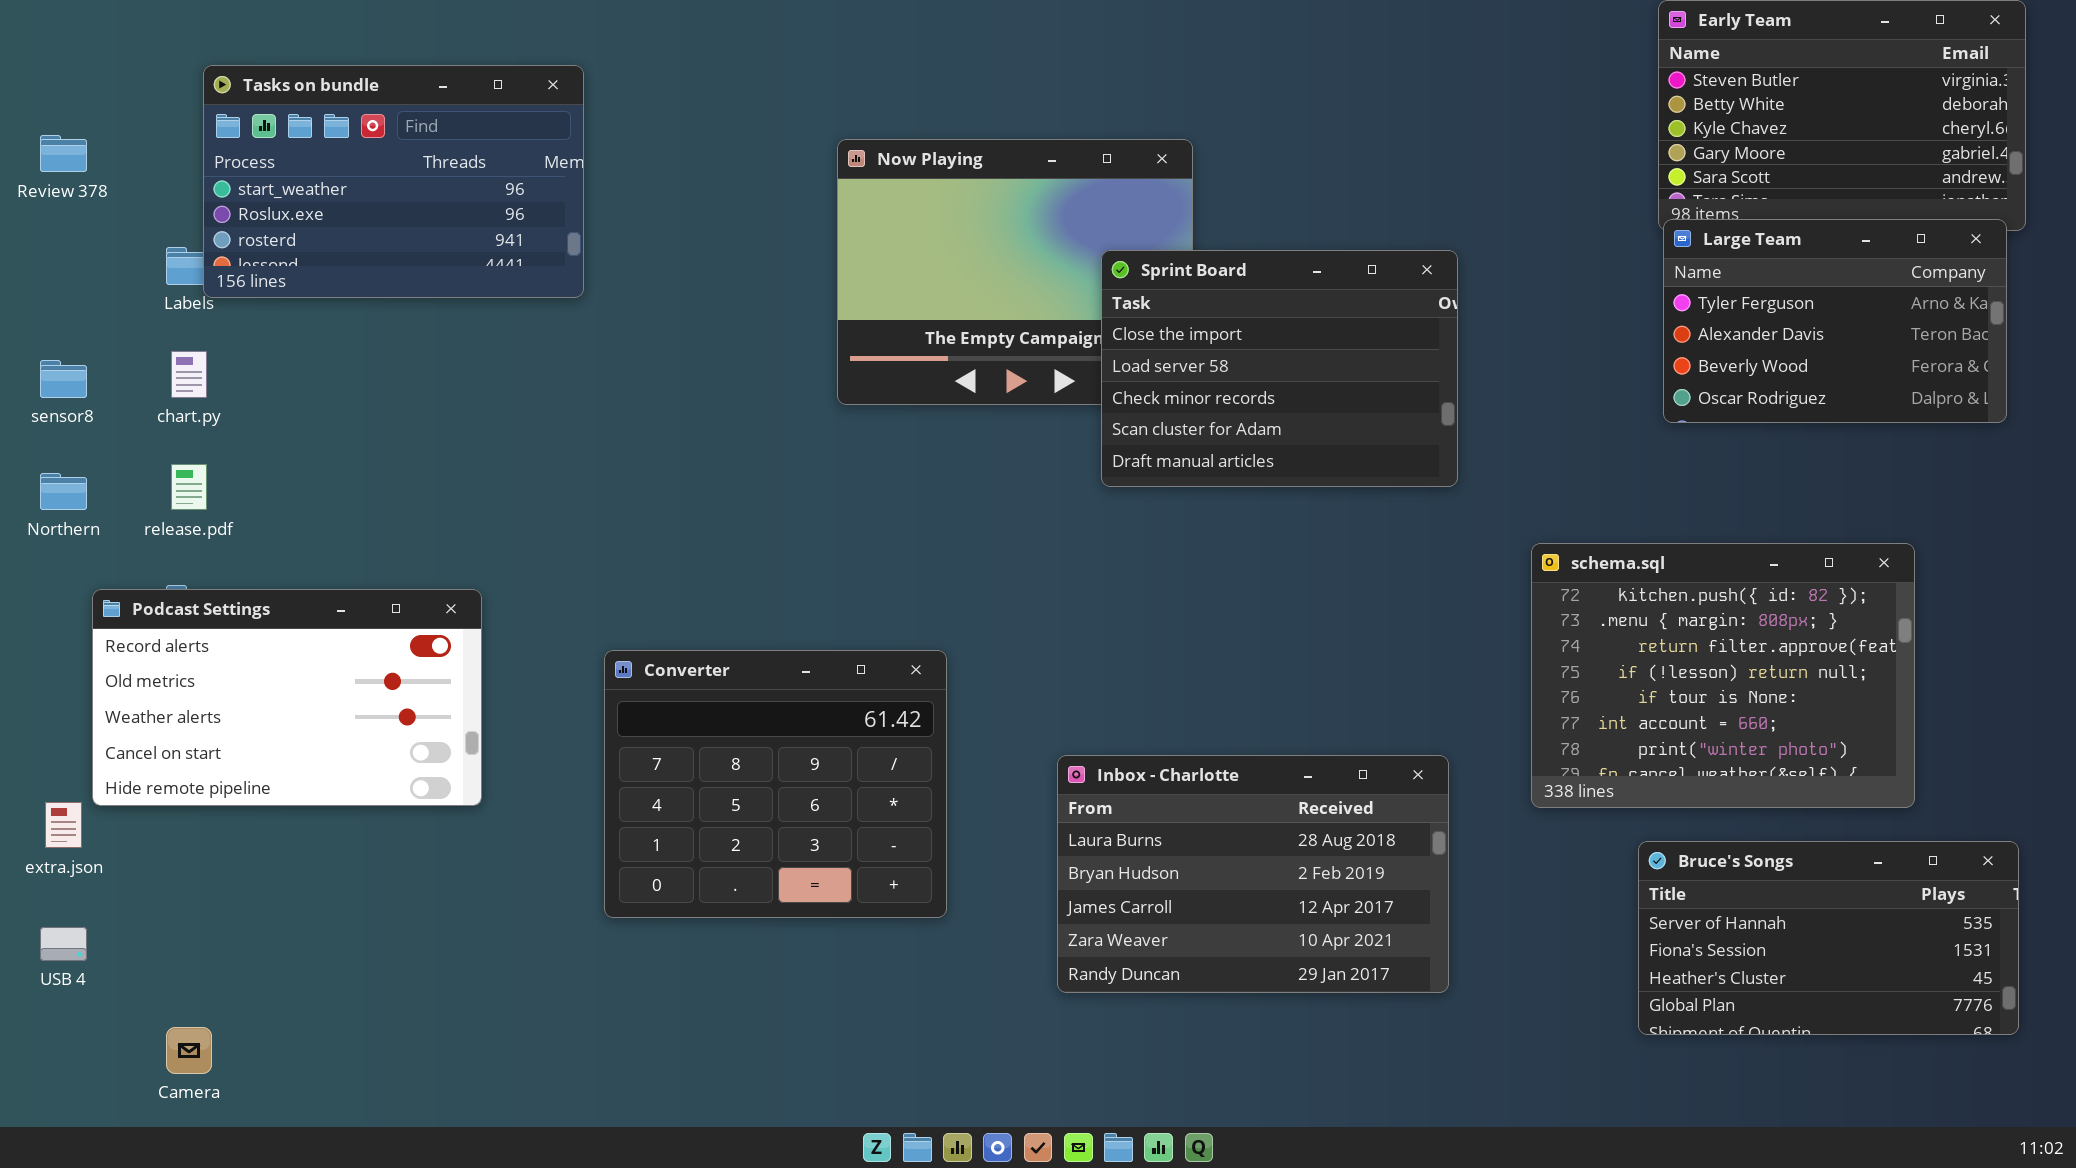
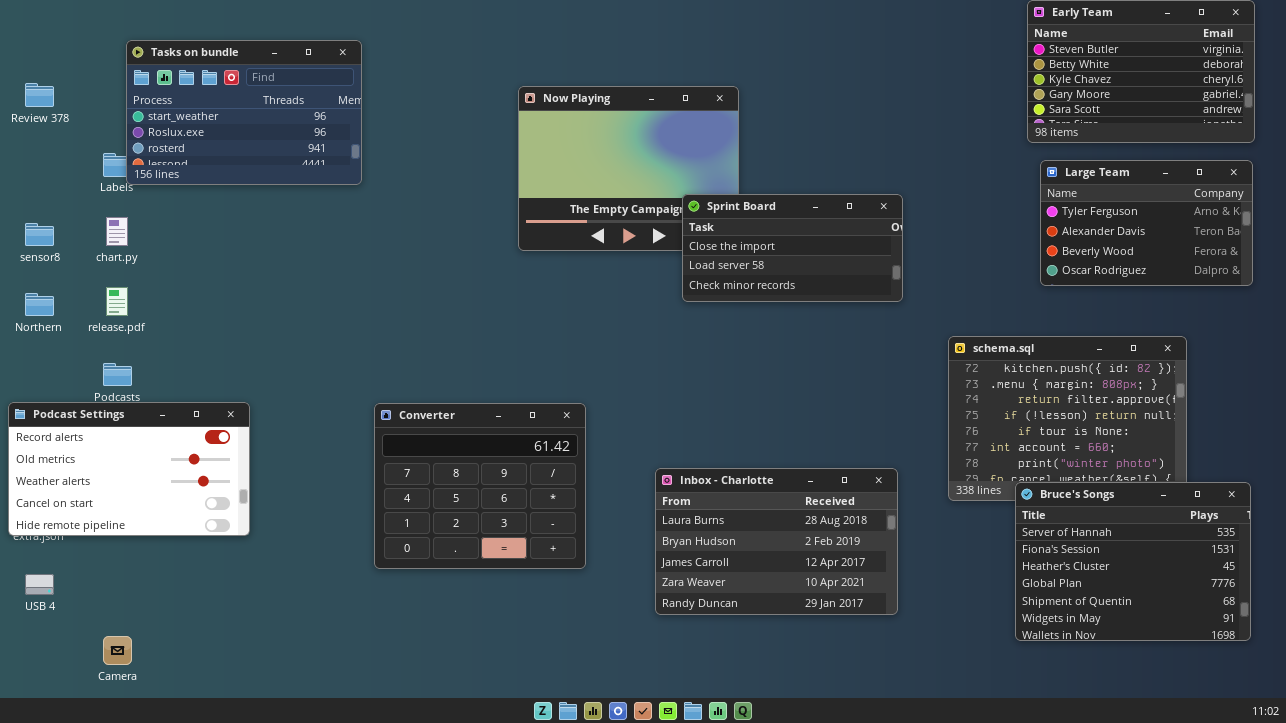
Large Team: [1663,219,2007,423] -> [1040,160,1253,286], moved
Sprint Board: [1101,250,1458,487] -> [682,194,903,302], resized
Podcast Settings: [92,589,482,806] -> [8,402,250,536], moved
Bruce's Songs: [1638,841,2019,1035] -> [1015,482,1251,641], resized

